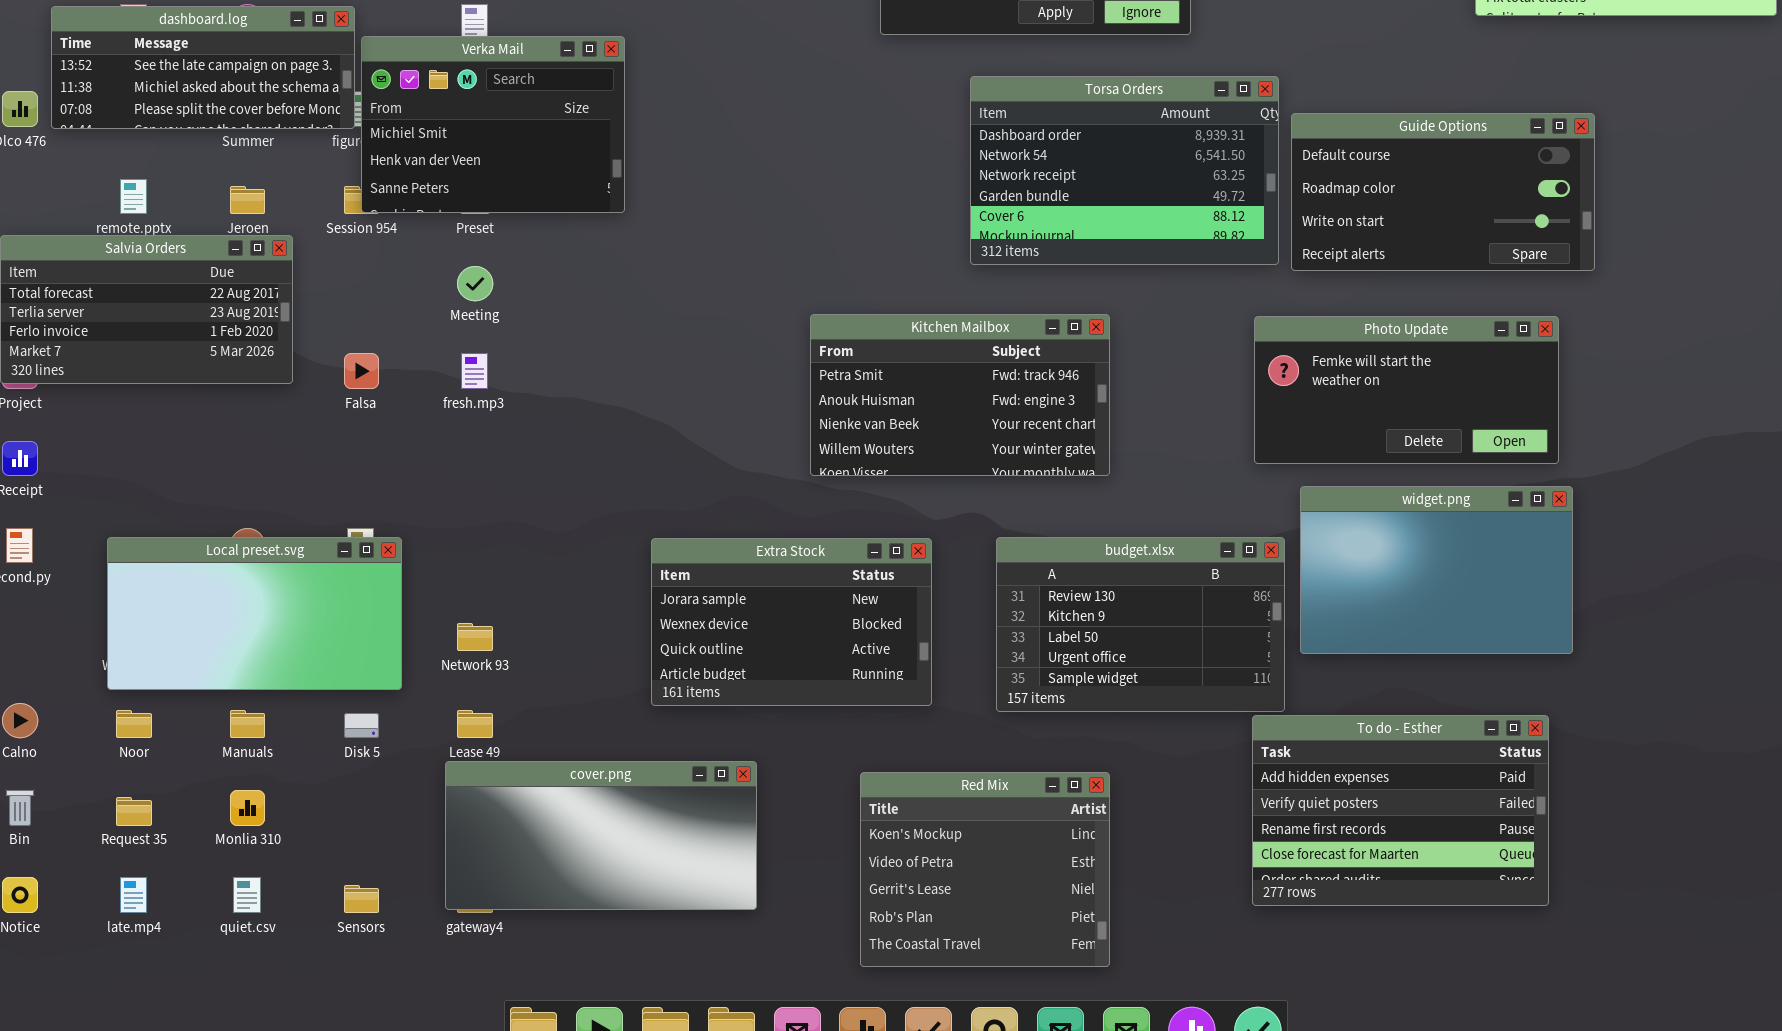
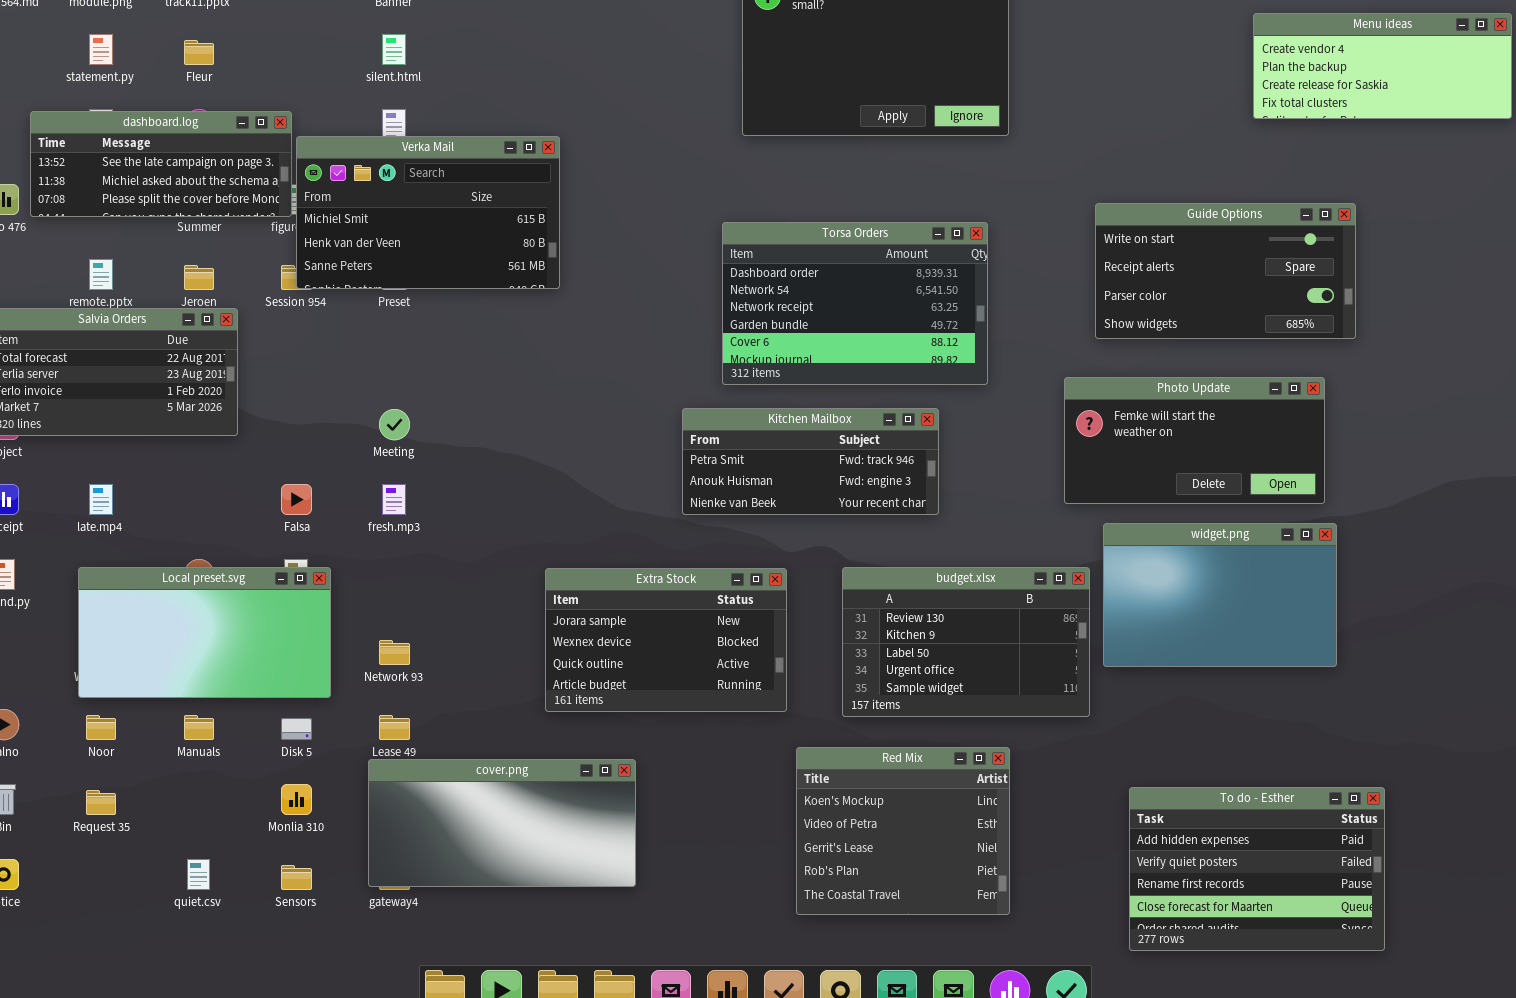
Verka Mail: [361,36,625,213] -> [296,136,560,289], resized
Torsa Orders: [970,76,1279,265] -> [722,222,988,385], moved
Guide Options: [1291,113,1595,271] -> [1095,203,1356,339], scrolled down 2 rows
Meeting: [457,266,493,301] -> [379,409,410,440], moved
Kitchen Mailbox: [810,314,1110,476] -> [682,408,939,515], resized
Falsa: [344,353,379,389] -> [281,484,312,515], moved
fresh.mp3: [461,353,488,389] -> [382,484,406,515], moved
To do - Esther: [1252,715,1549,906] -> [1129,787,1385,951], moved
Red Mix: [860,772,1110,967] -> [796,747,1010,915], moved
Monlia 310: [230,790,265,826] -> [281,784,312,815], moved
late.mp4: [120,877,147,913] -> [89,484,113,515], moved

